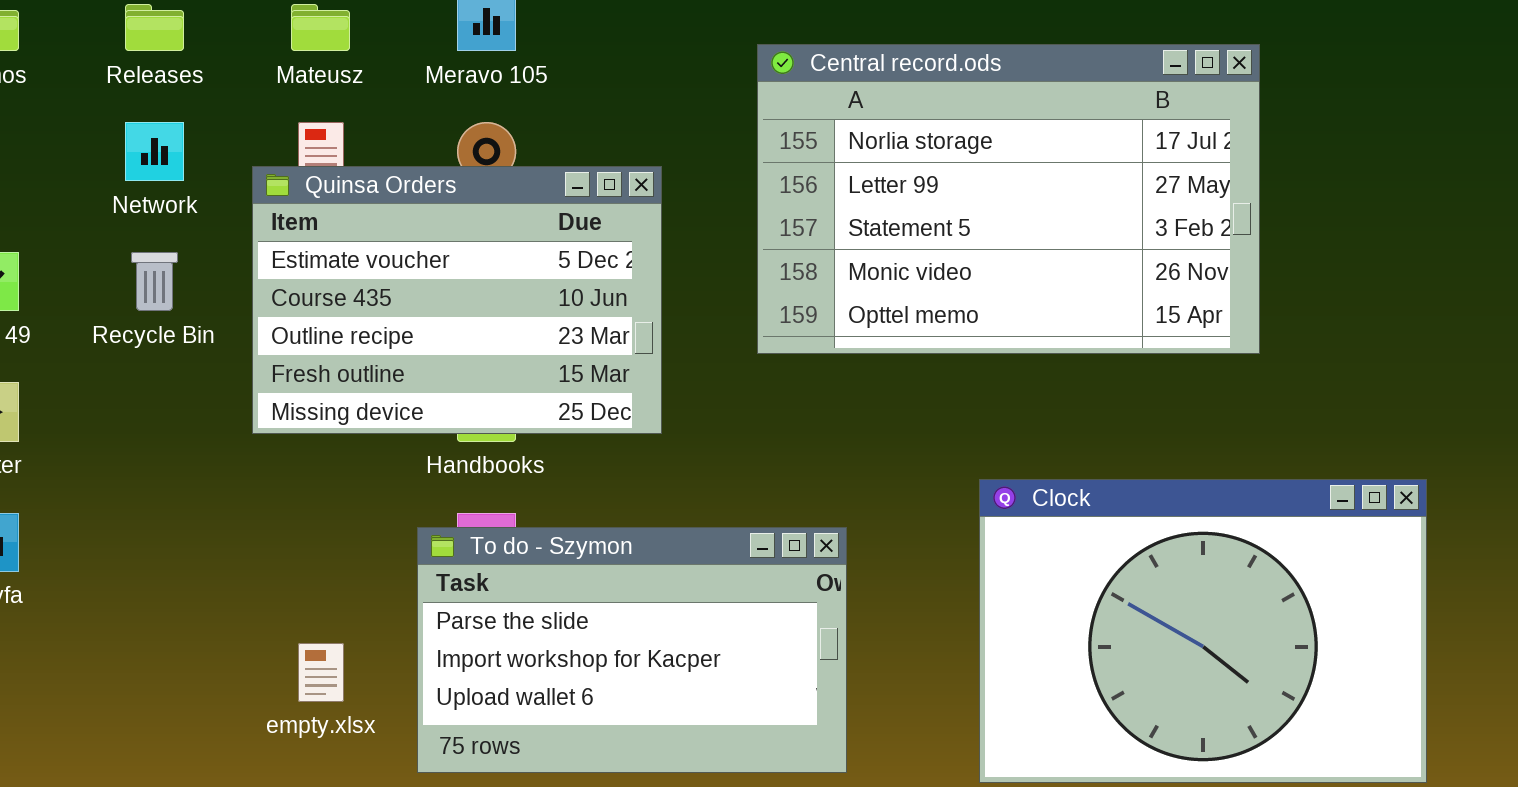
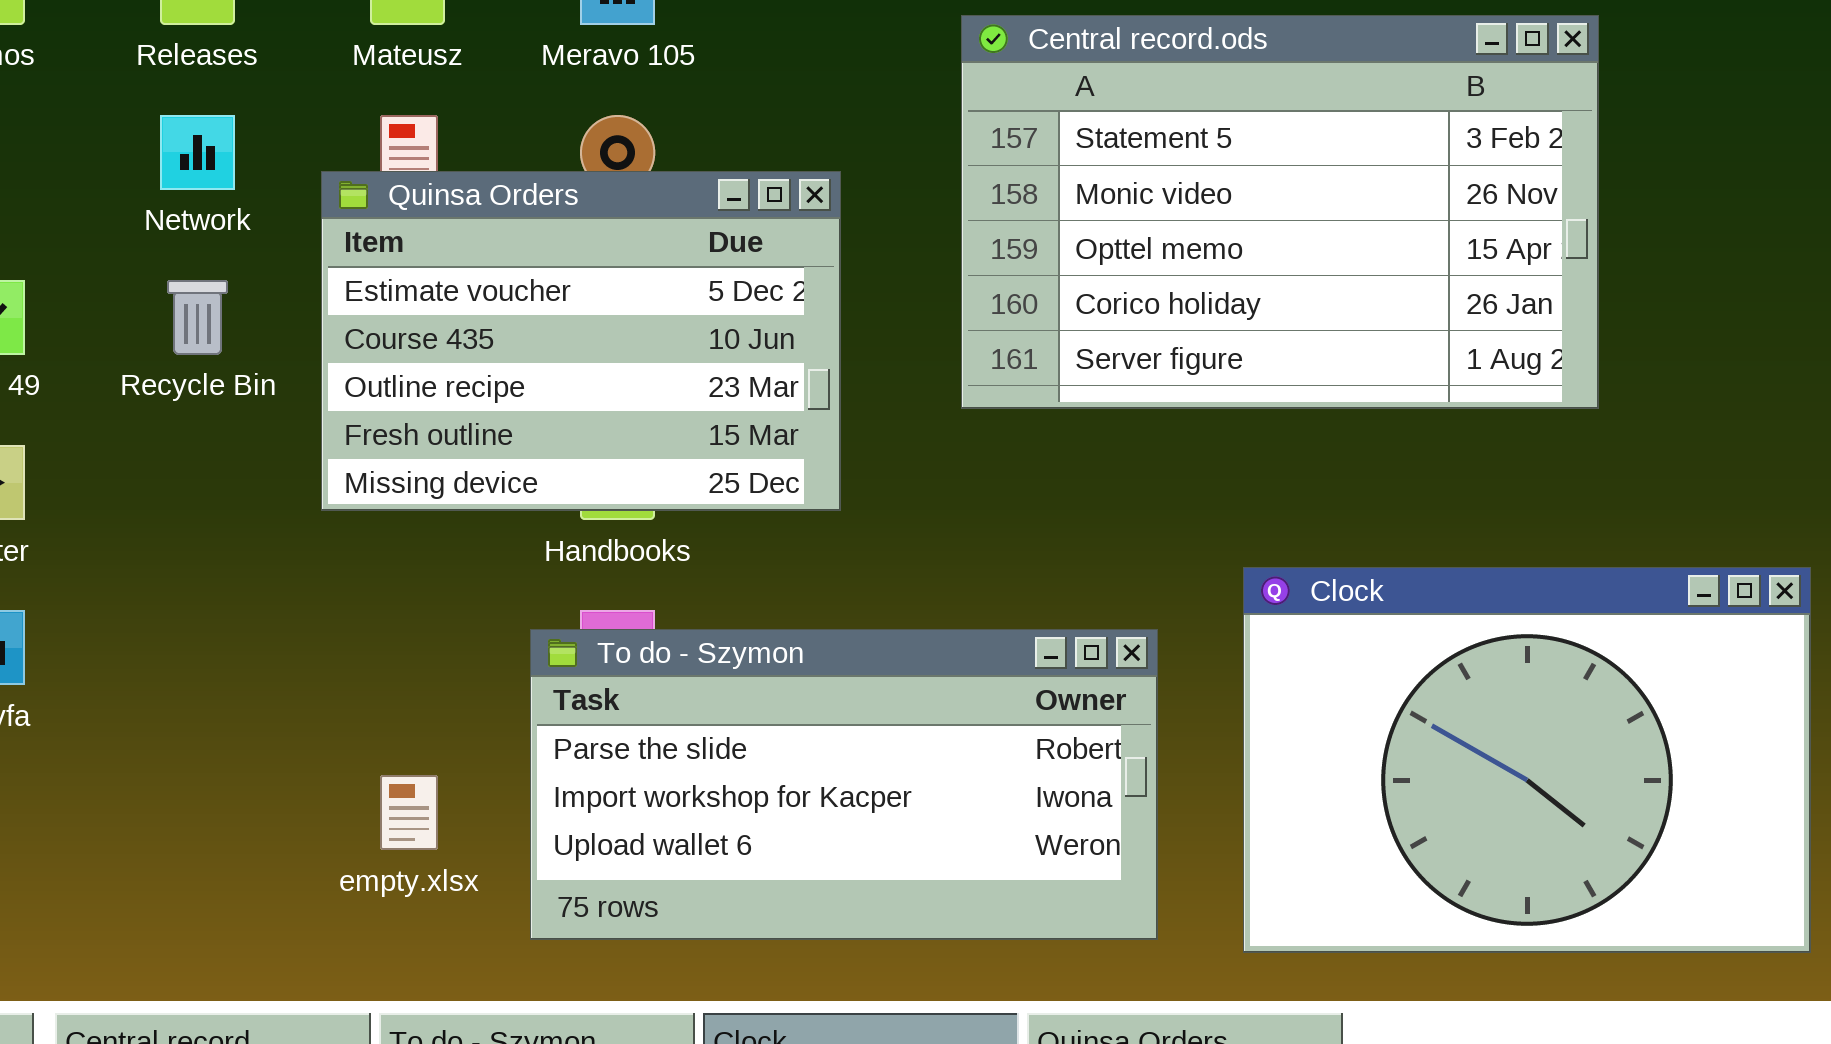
Central record.ods: [757,44,1260,354] -> [961,15,1599,409], scrolled down 2 rows
To do - Szymon: [417,527,847,773] -> [530,629,1158,940], resized

